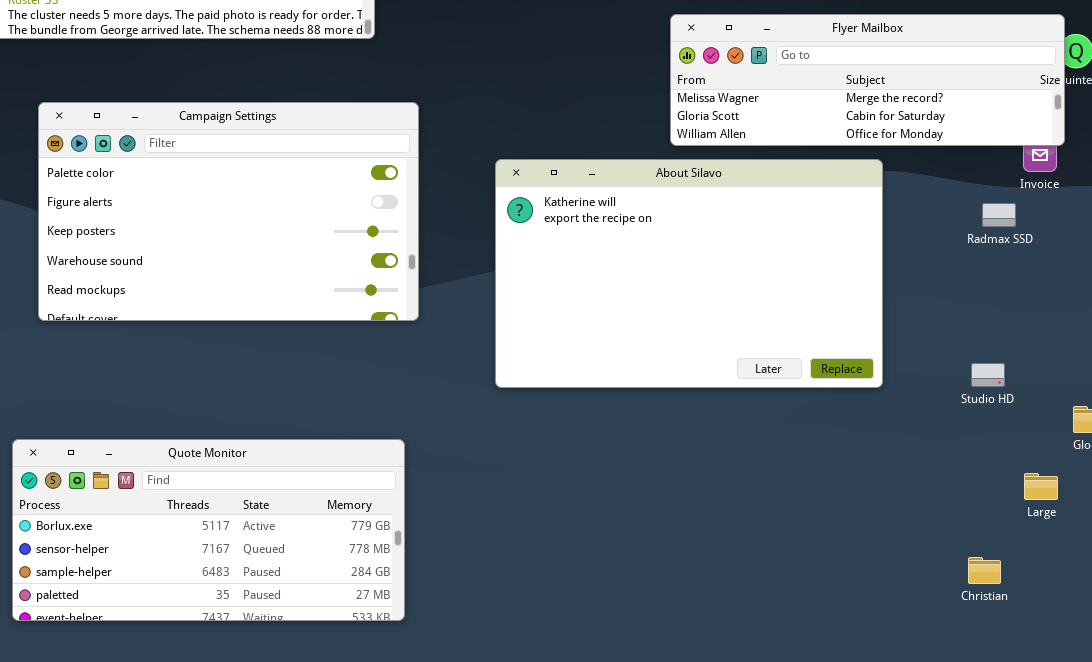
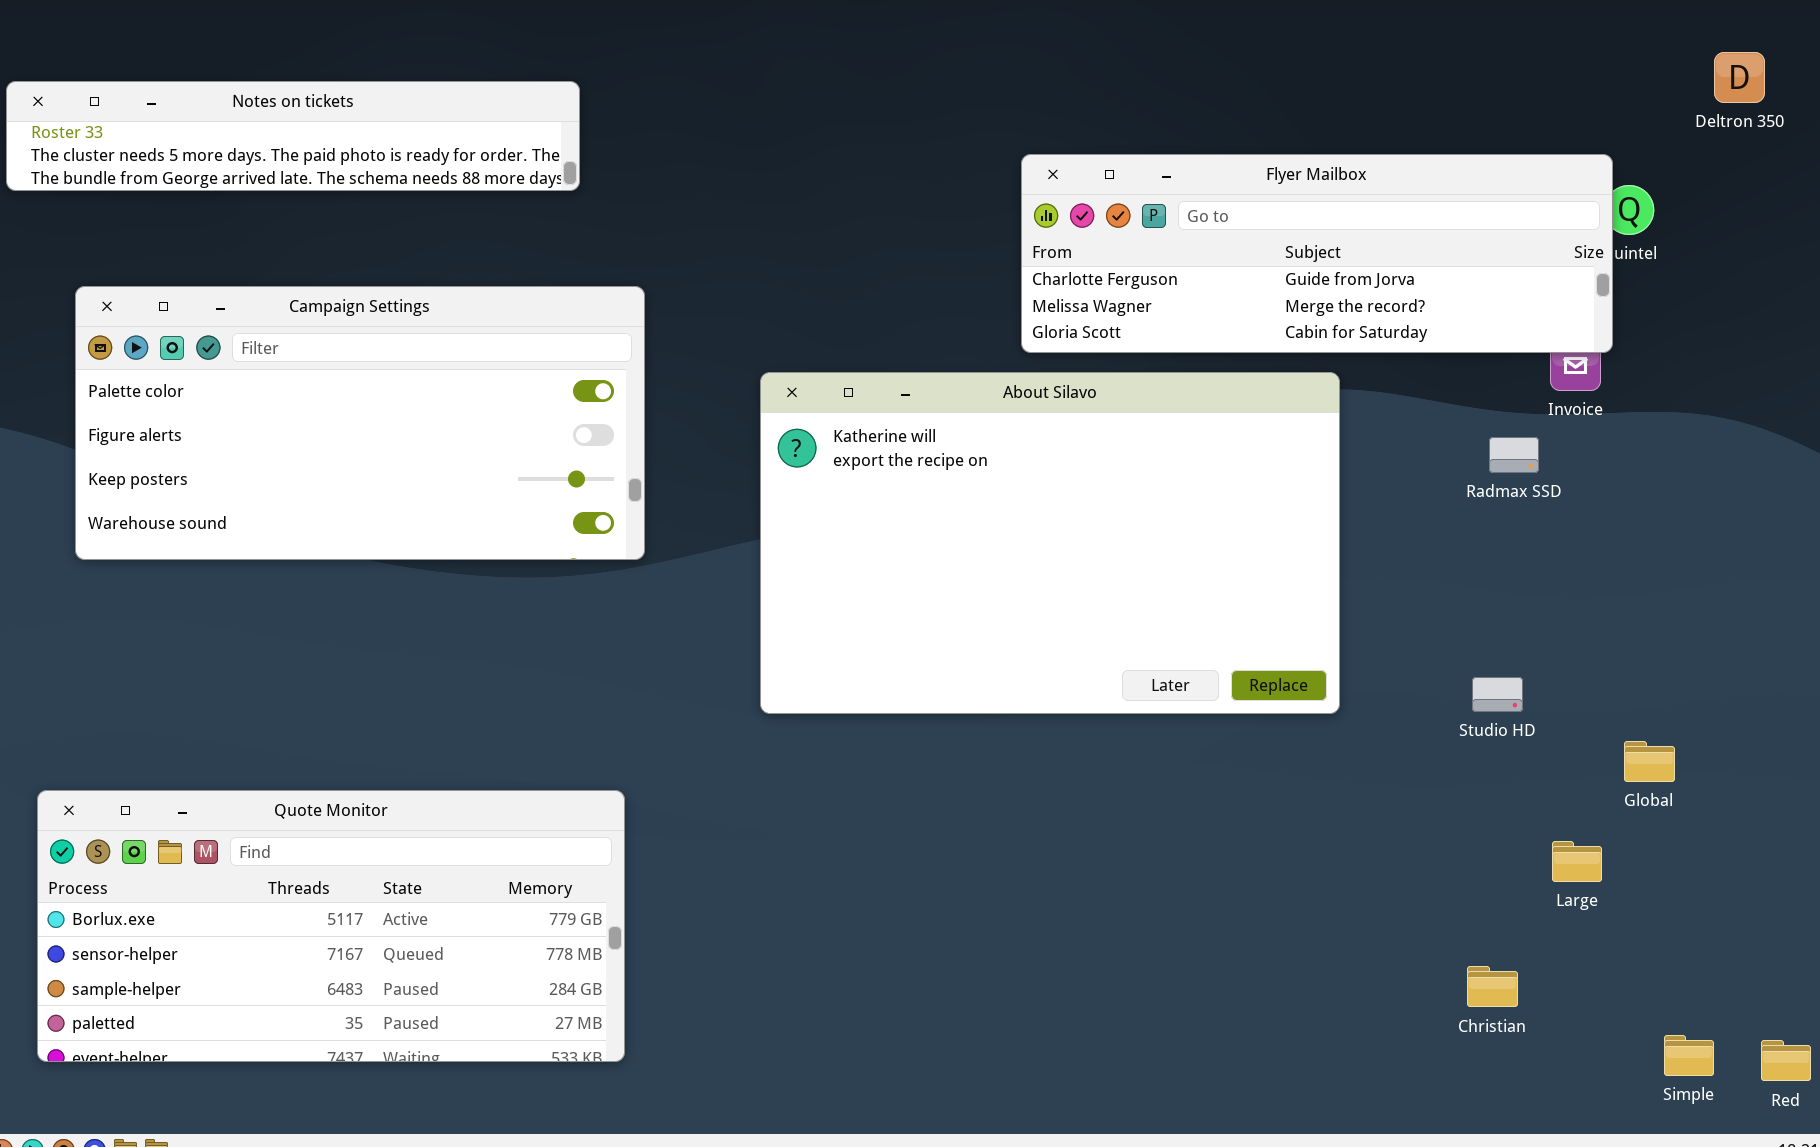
Flyer Mailbox: [670,14,1065,146] -> [1021,154,1613,353], scrolled up 1 row
Campaign Settings: [38,102,419,321] -> [75,286,645,560], resized

